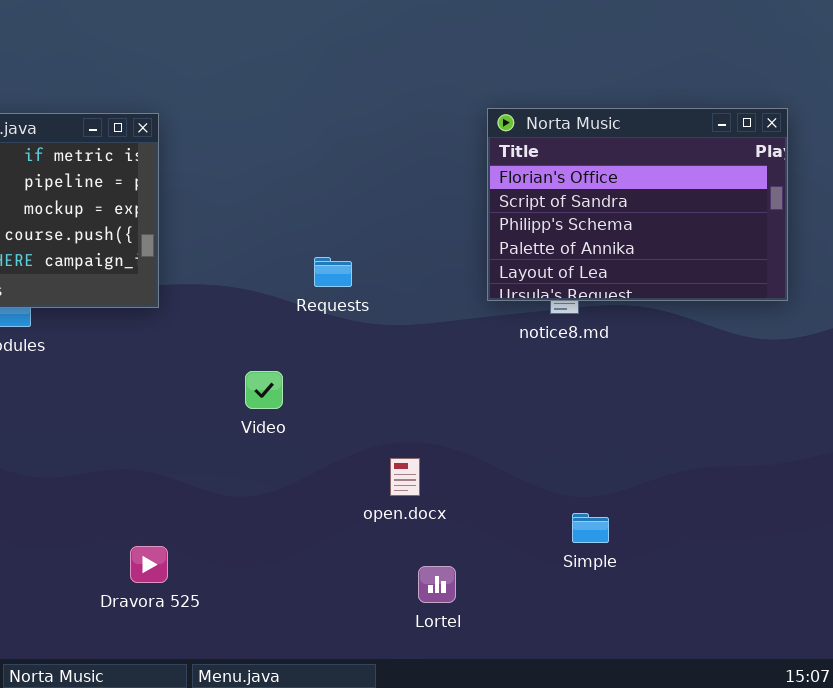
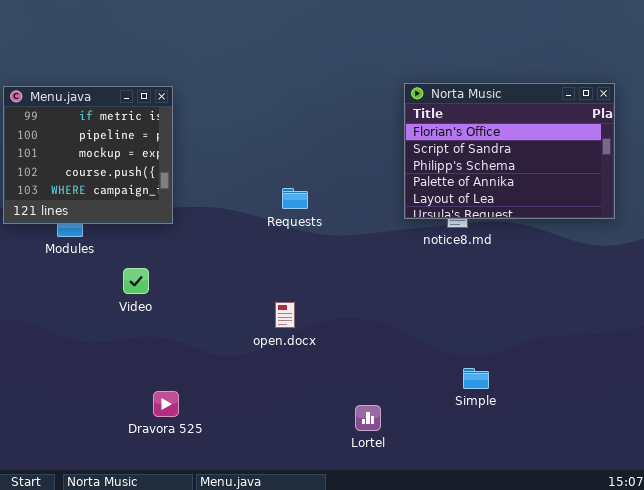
Video: [245,371,283,409] -> [123,268,149,294], moved
open.docx: [390,458,420,496] -> [275,302,295,328], moved

